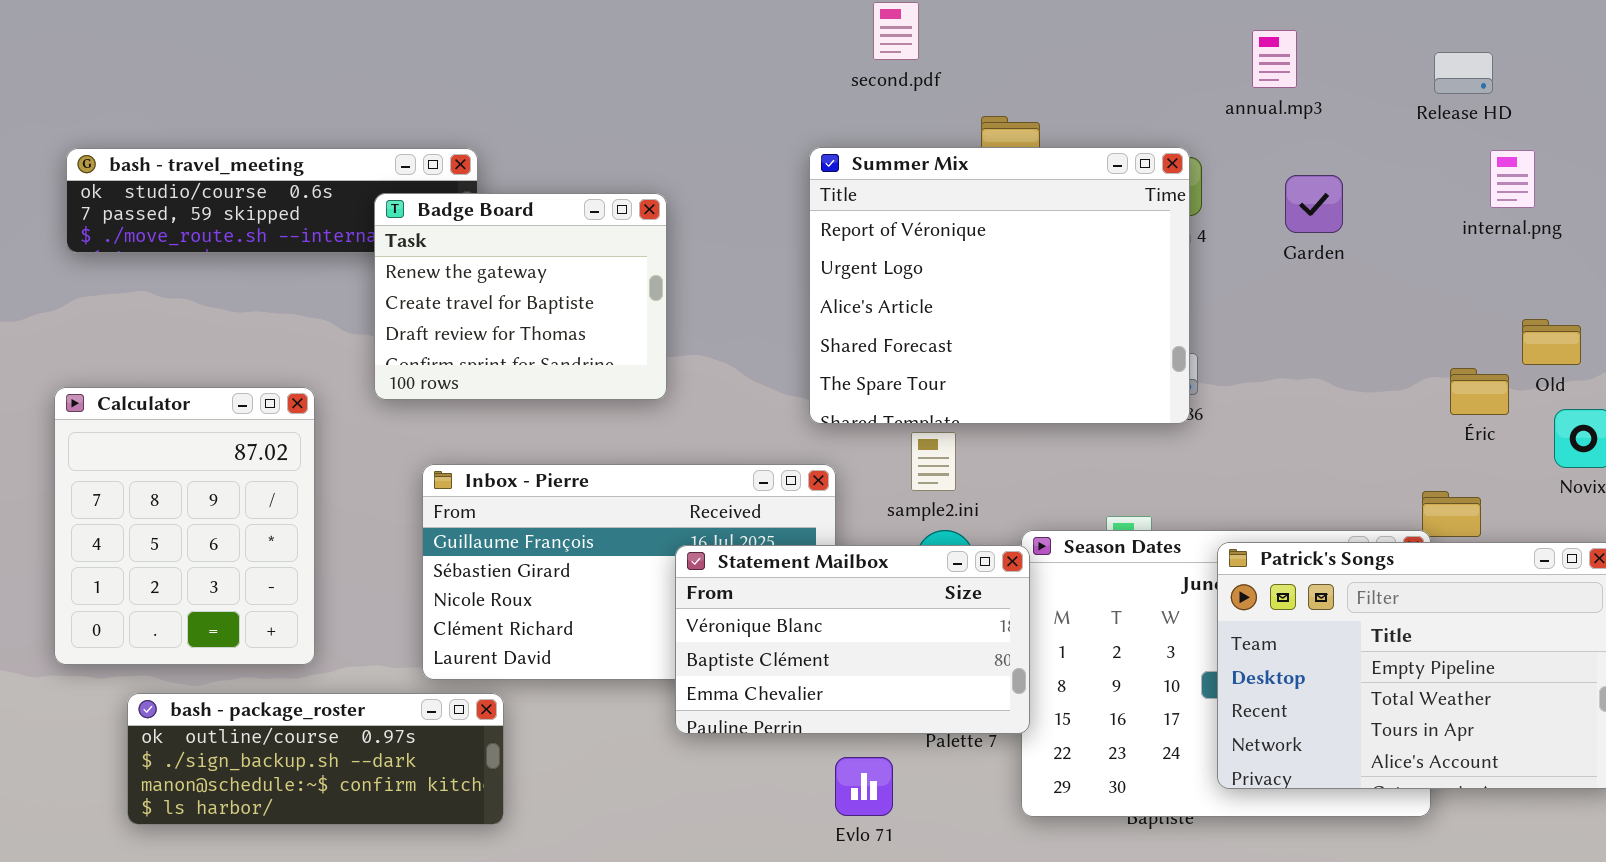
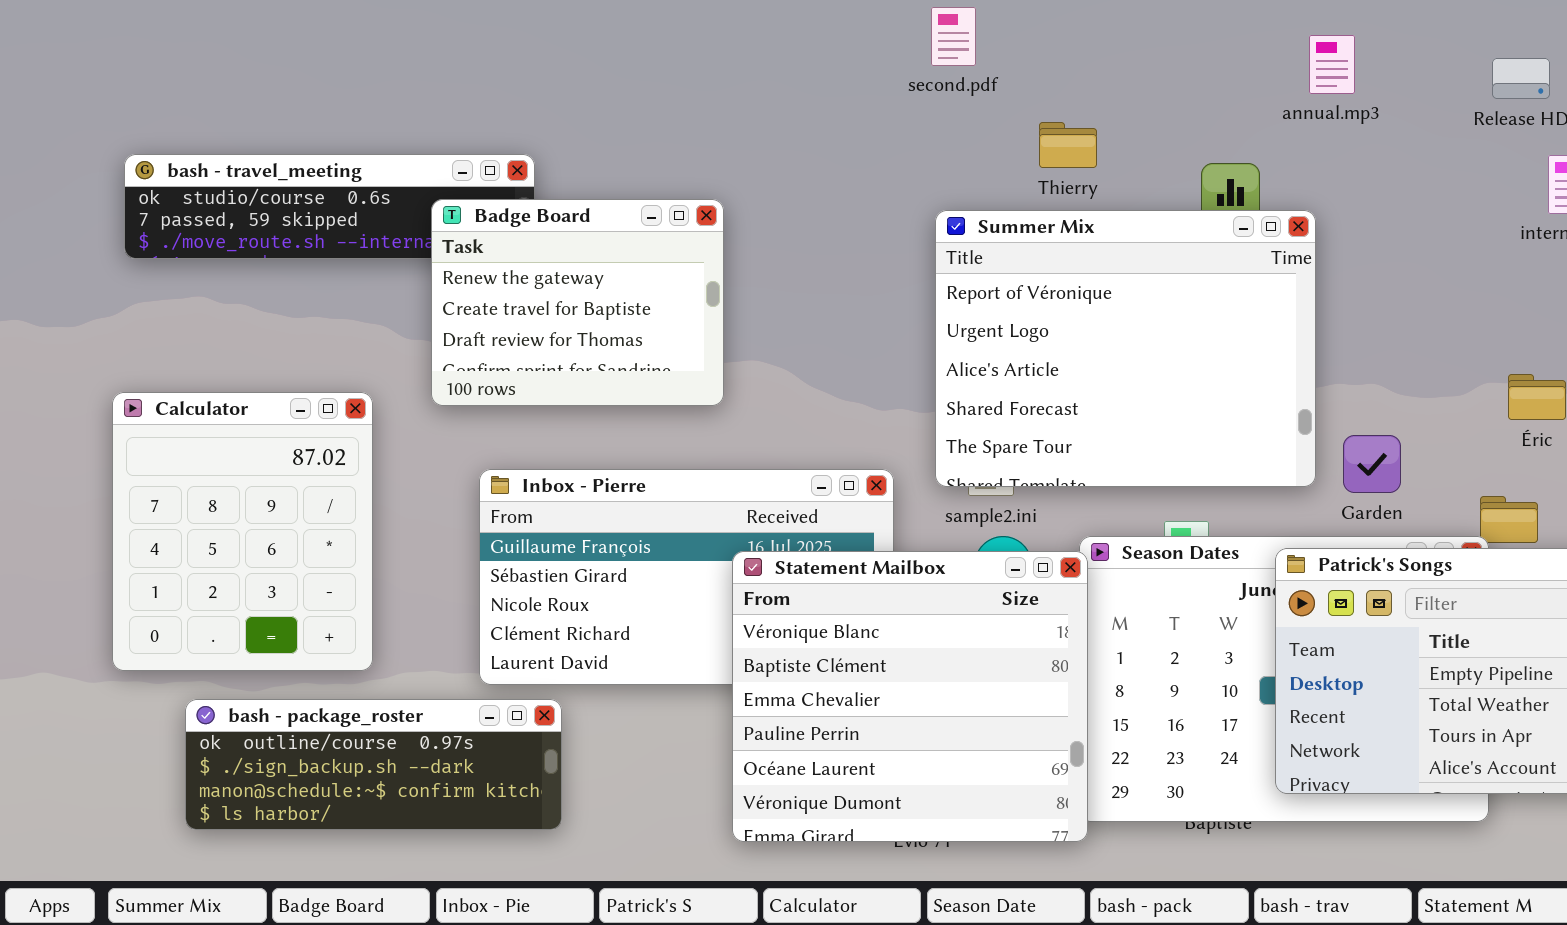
Summer Mix: [809,147,1190,424] -> [935,210,1316,487], moved
Garden: [1285,175,1343,233] -> [1343,435,1401,493], moved
Statement Mailbox: [675,545,1030,734] -> [732,551,1088,842], resized

